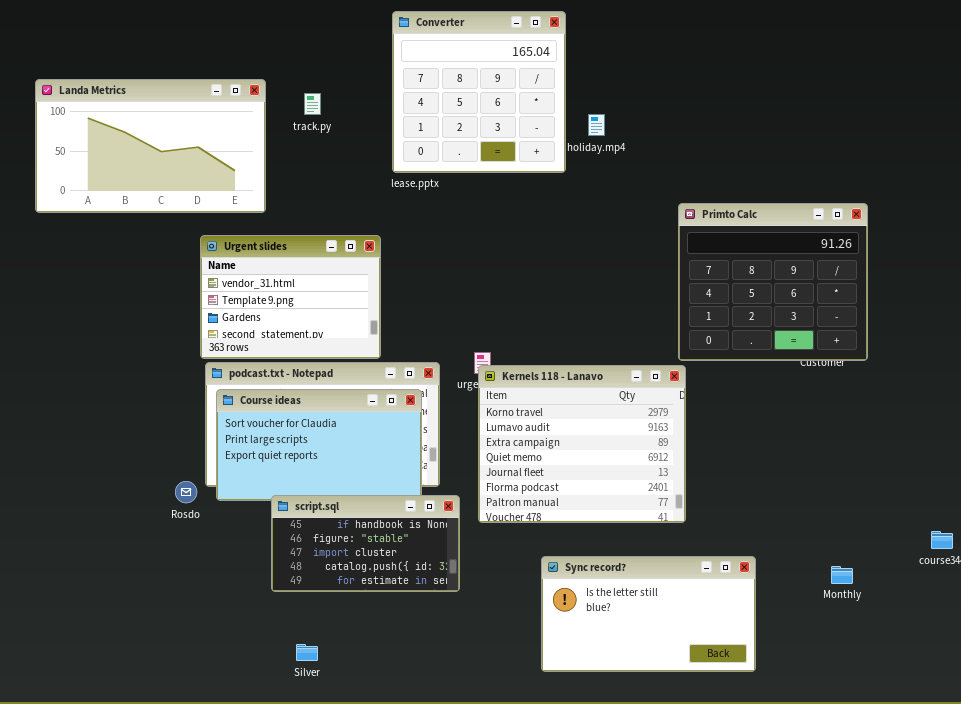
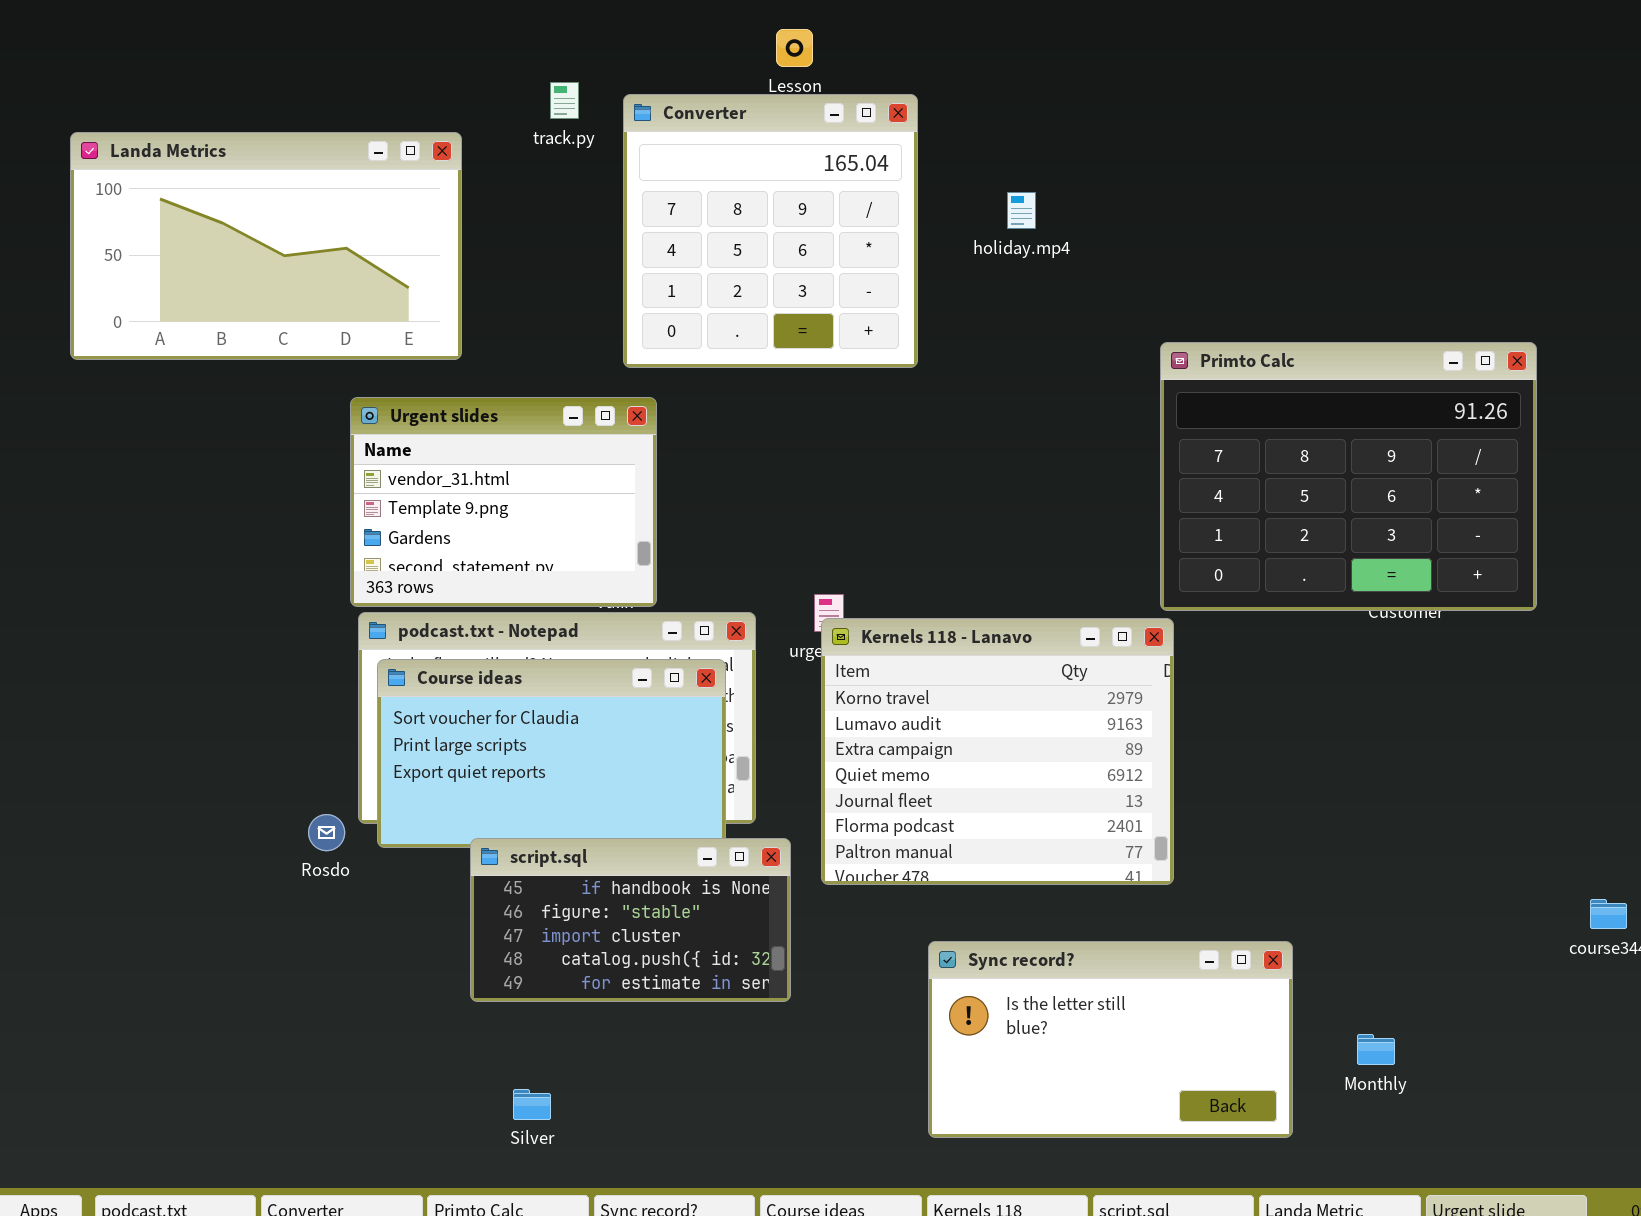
Converter: [392,11,566,173] -> [623,94,918,368], moved
track.py: [304,93,321,115] -> [550,82,579,119], moved
Primto Calc: [678,203,868,361] -> [1160,342,1537,611], resized
Monthly: [831,566,853,584] -> [1357,1034,1395,1065], moved

